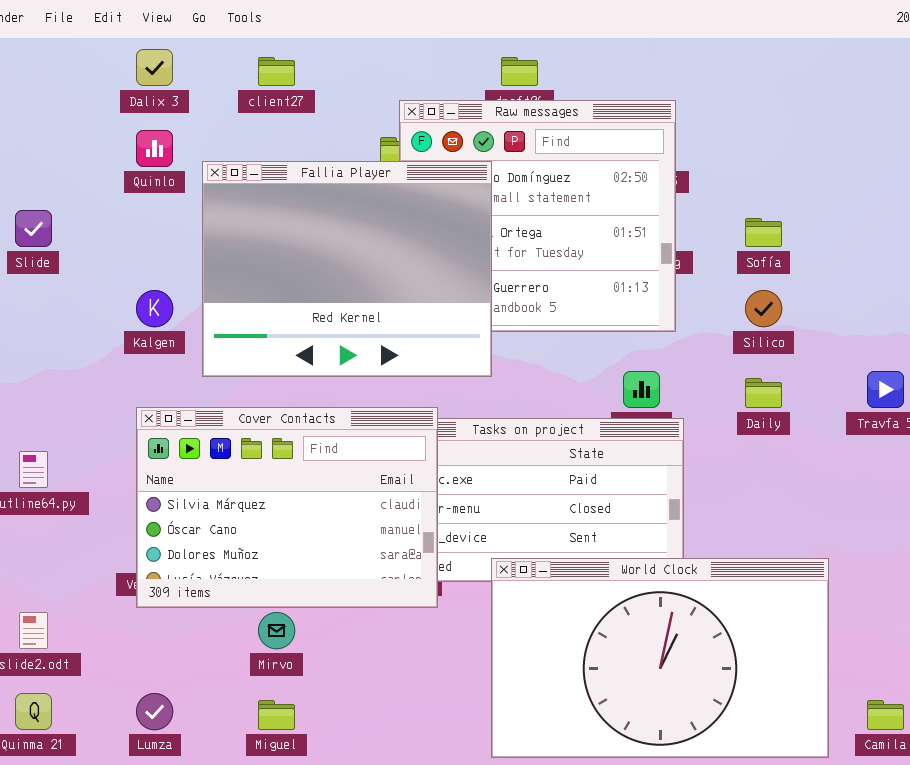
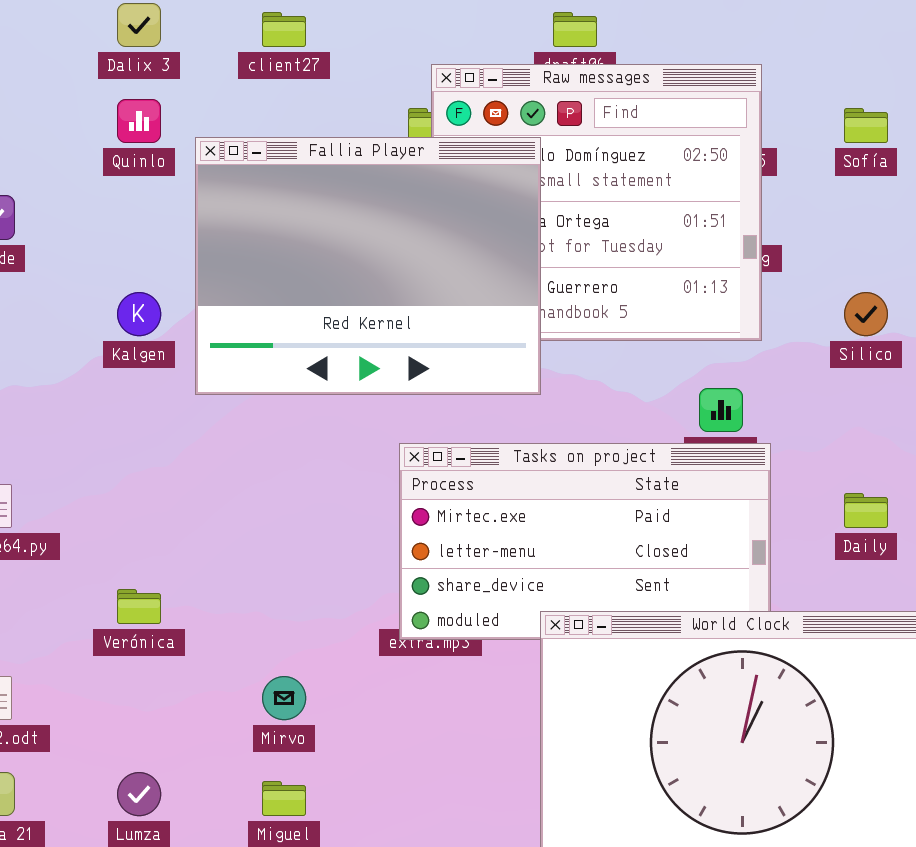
Sofía: [745,218,782,247] -> [844,108,888,143], moved
Daily: [745,378,782,408] -> [844,493,888,528], moved
Cover Contacts: [136,407,438,608] -> none, closed

